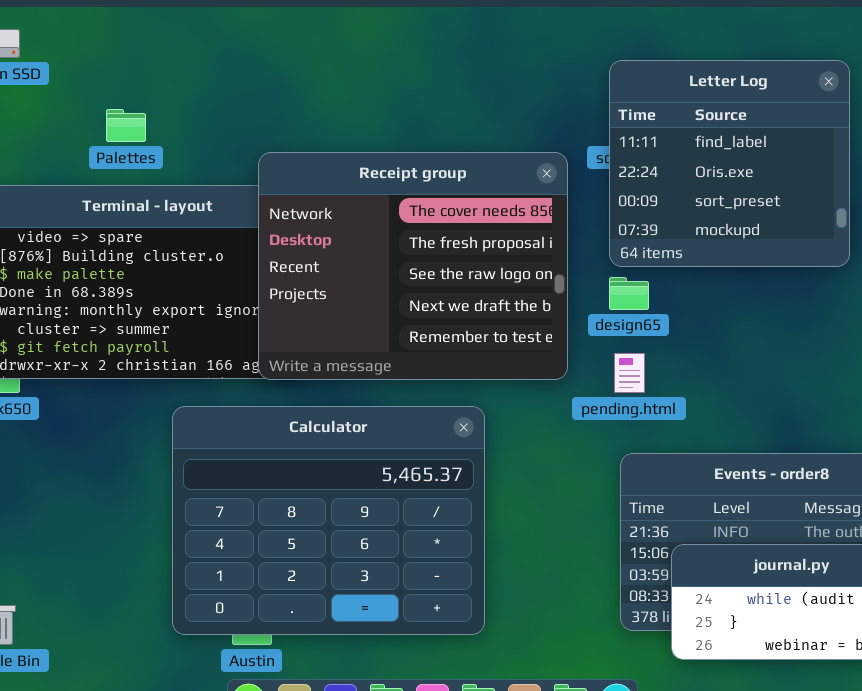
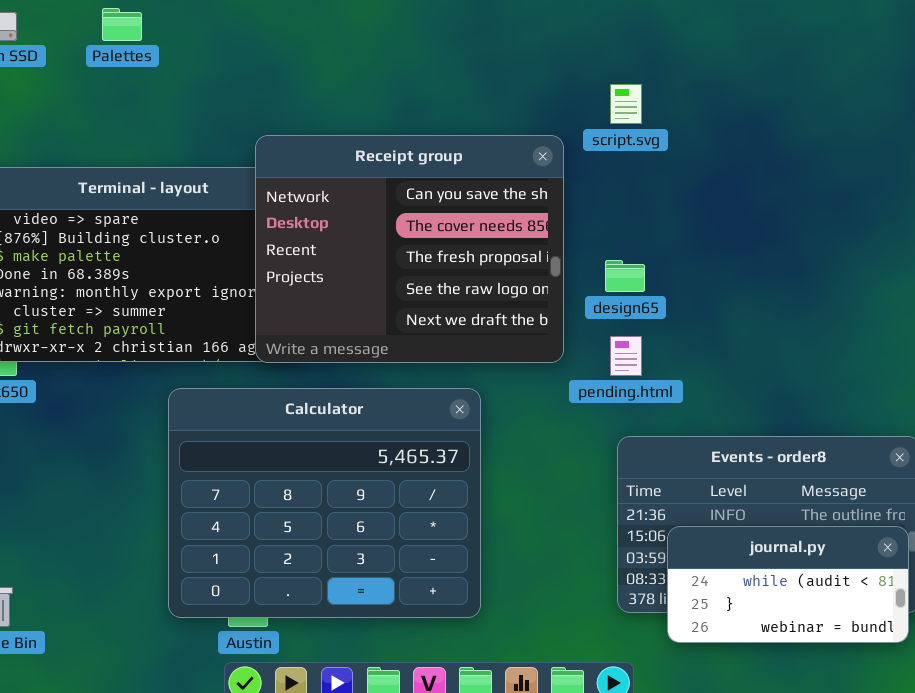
Letter Log: [609,60,850,267] -> none, closed
Palettes: [106,109,146,142] -> [102,8,142,41], moved
Receipt group: [258,152,568,380] -> [255,135,564,363], scrolled up 1 row

